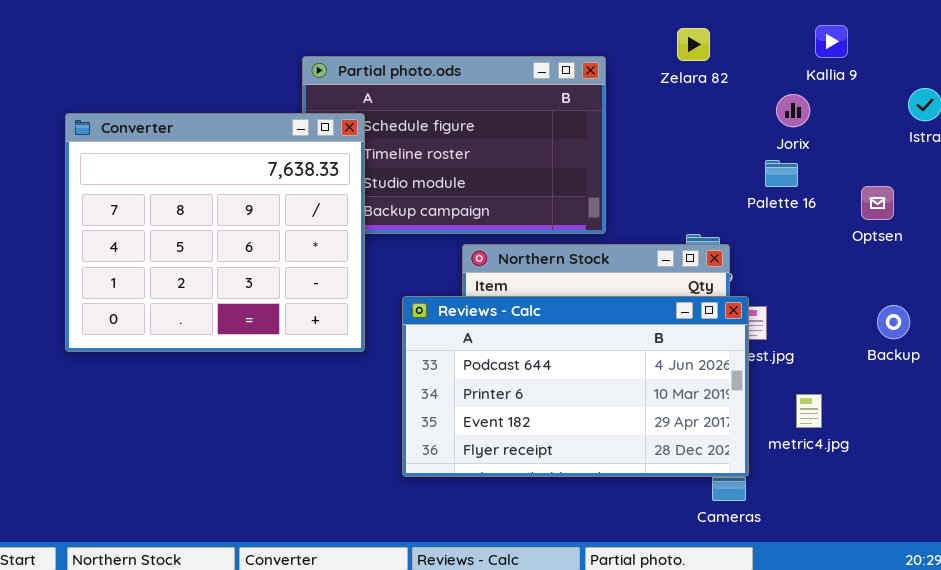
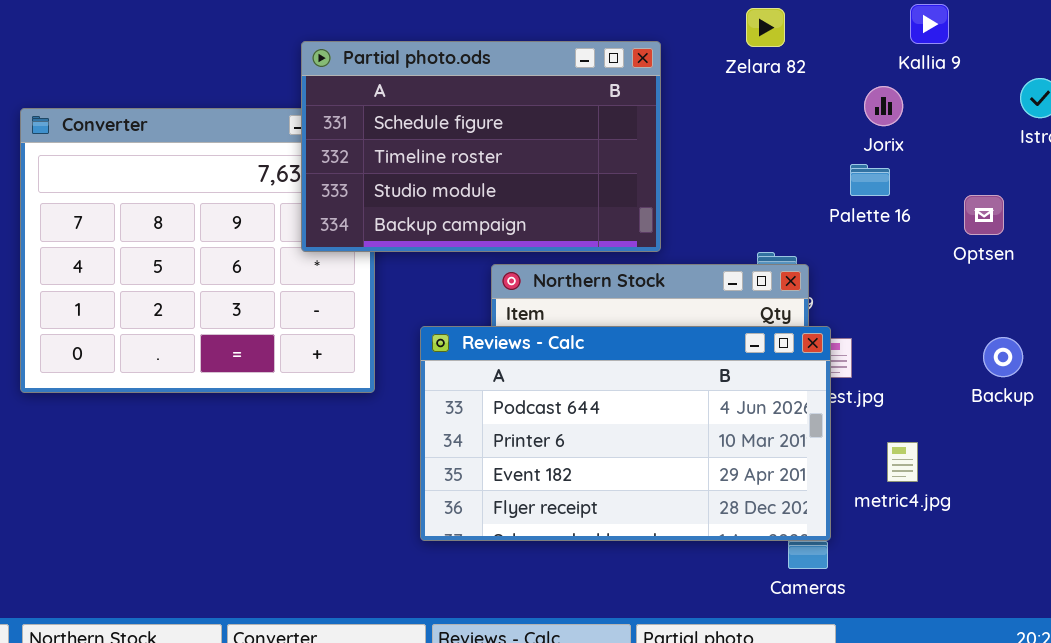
Partial photo.ods: [302,56,606,234] -> [301,41,661,252], raised

